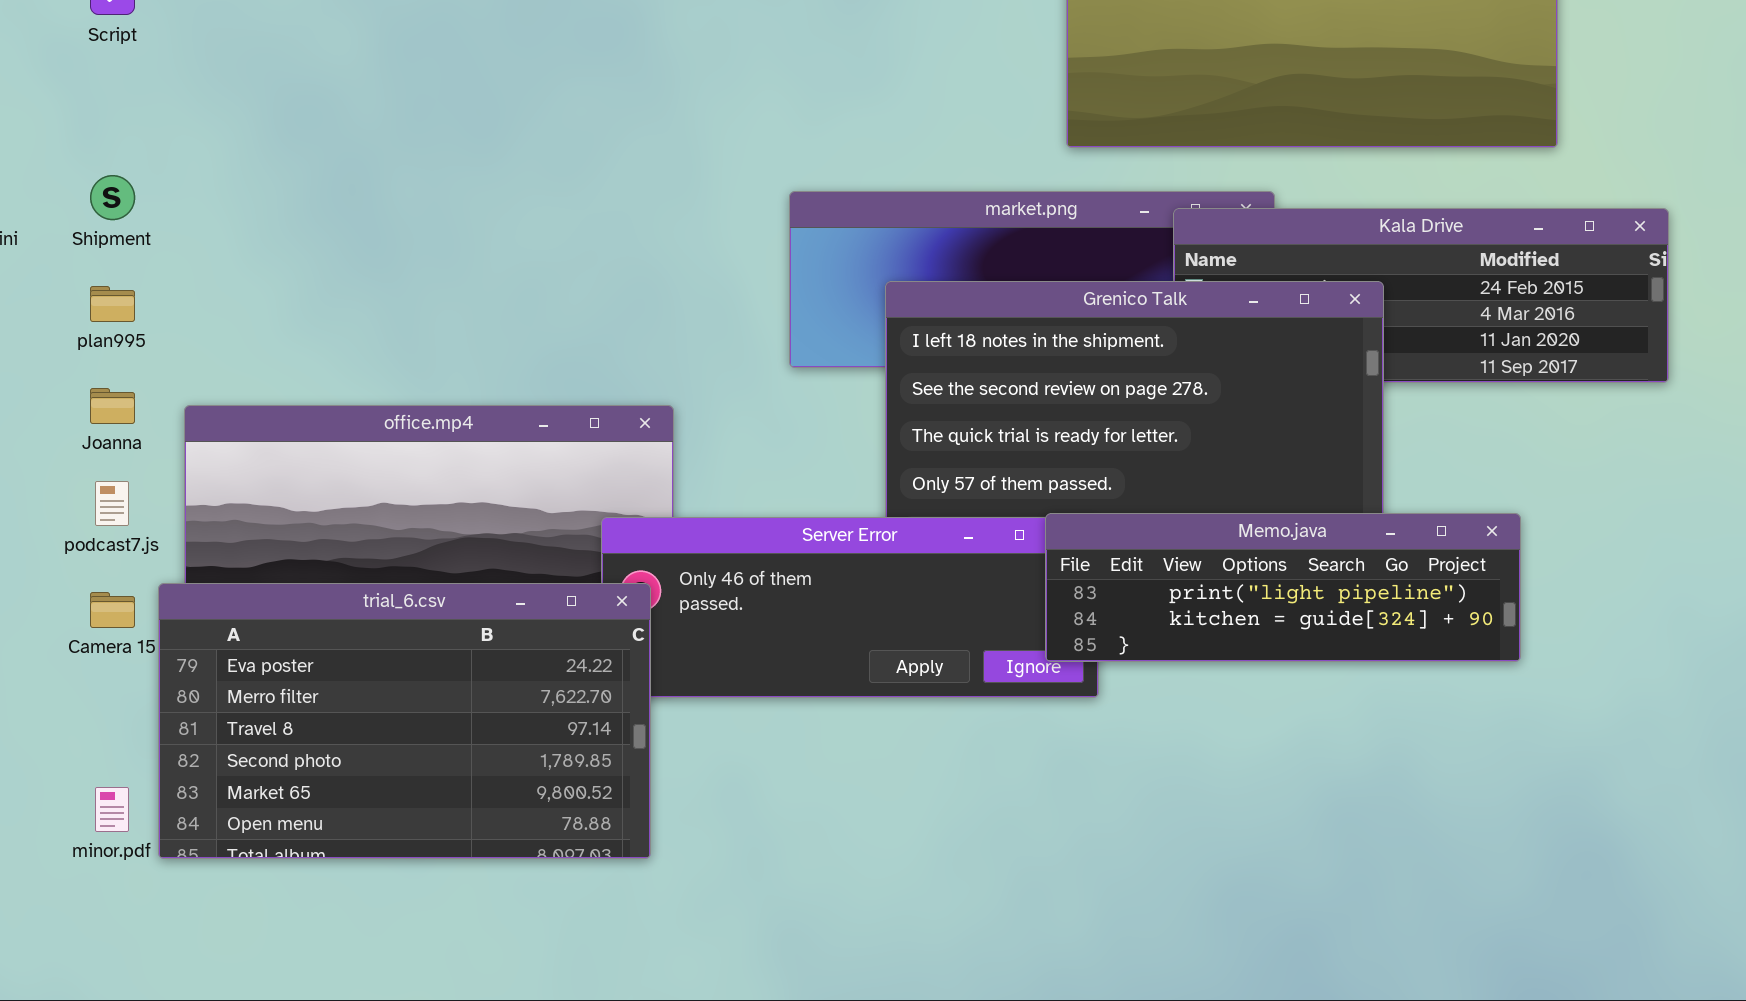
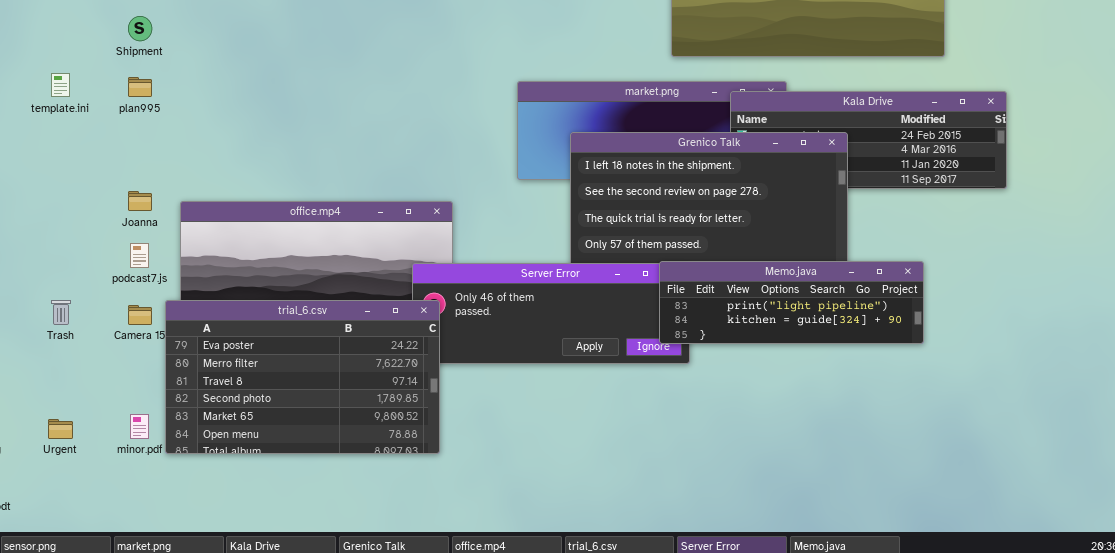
Shipment: [90,175,135,220] -> [128,16,152,41], moved
plan995: [90,286,135,322] -> [128,77,152,97], moved

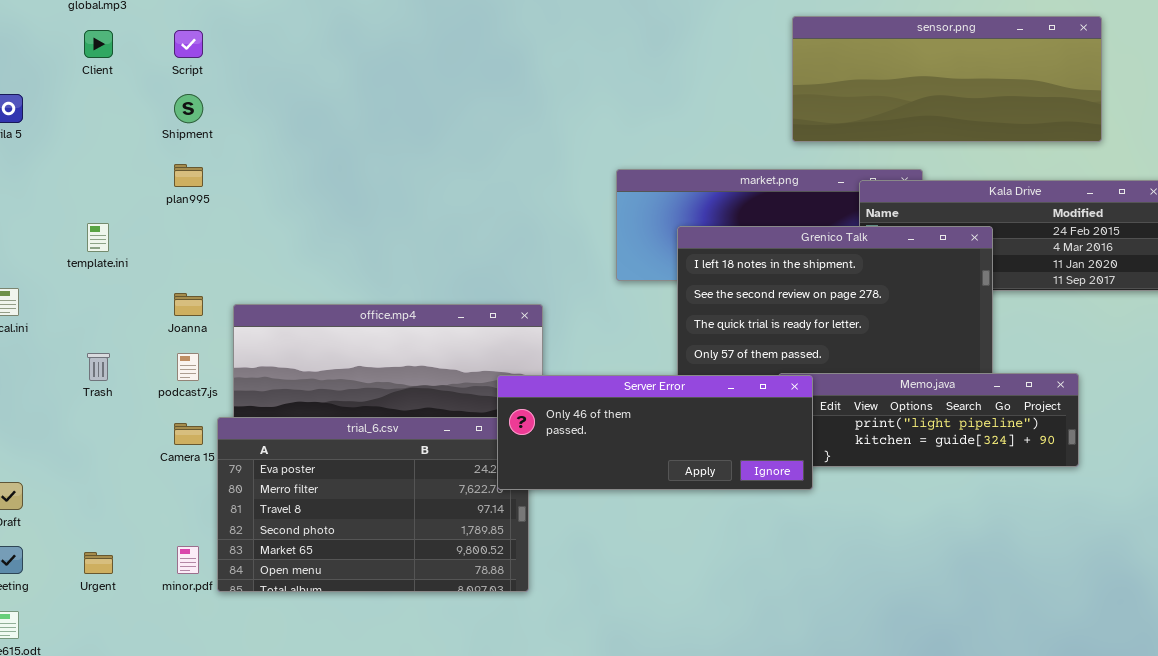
template.ini: [51,73,70,97] -> [87,223,109,252], moved
Server Error: [412,263,690,364] -> [497,375,813,490], raised
Trash: [51,300,71,325] -> [87,353,110,381], moved

